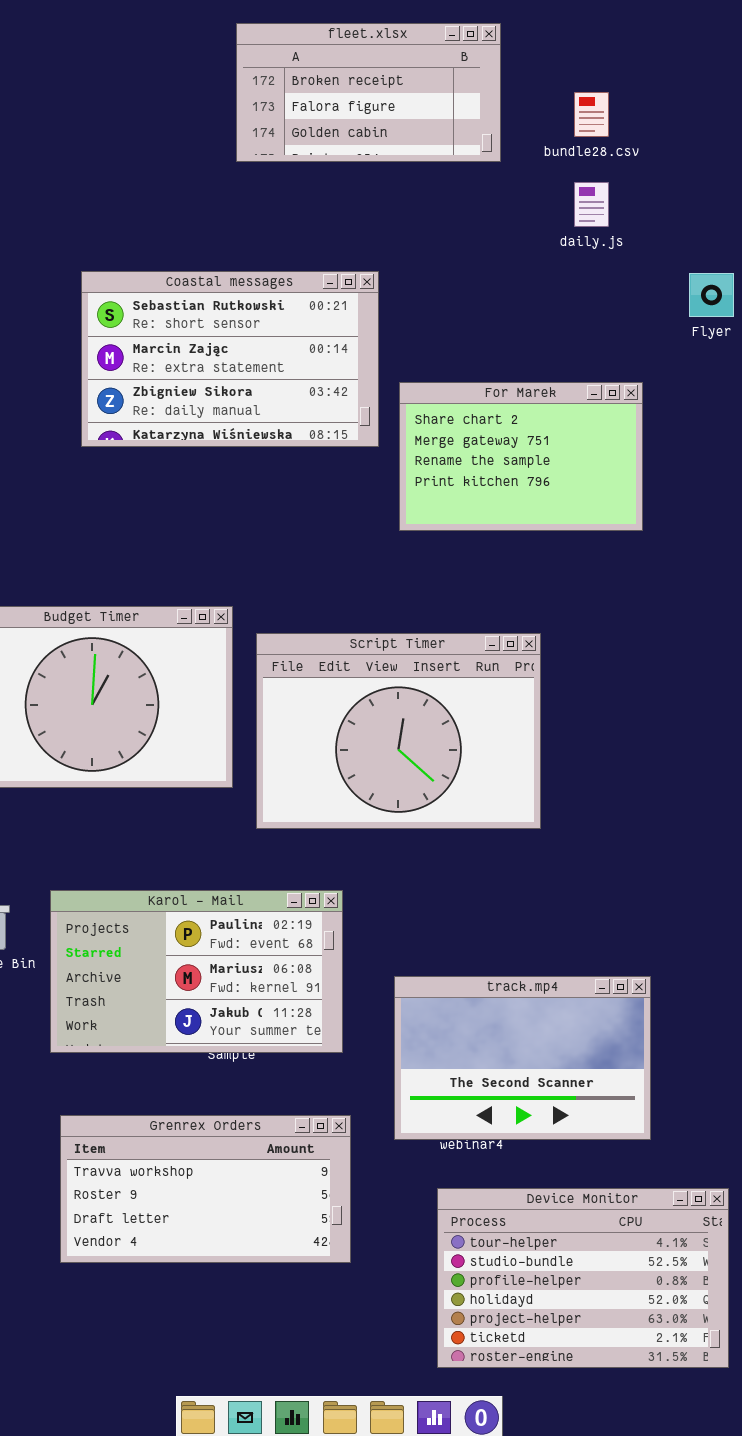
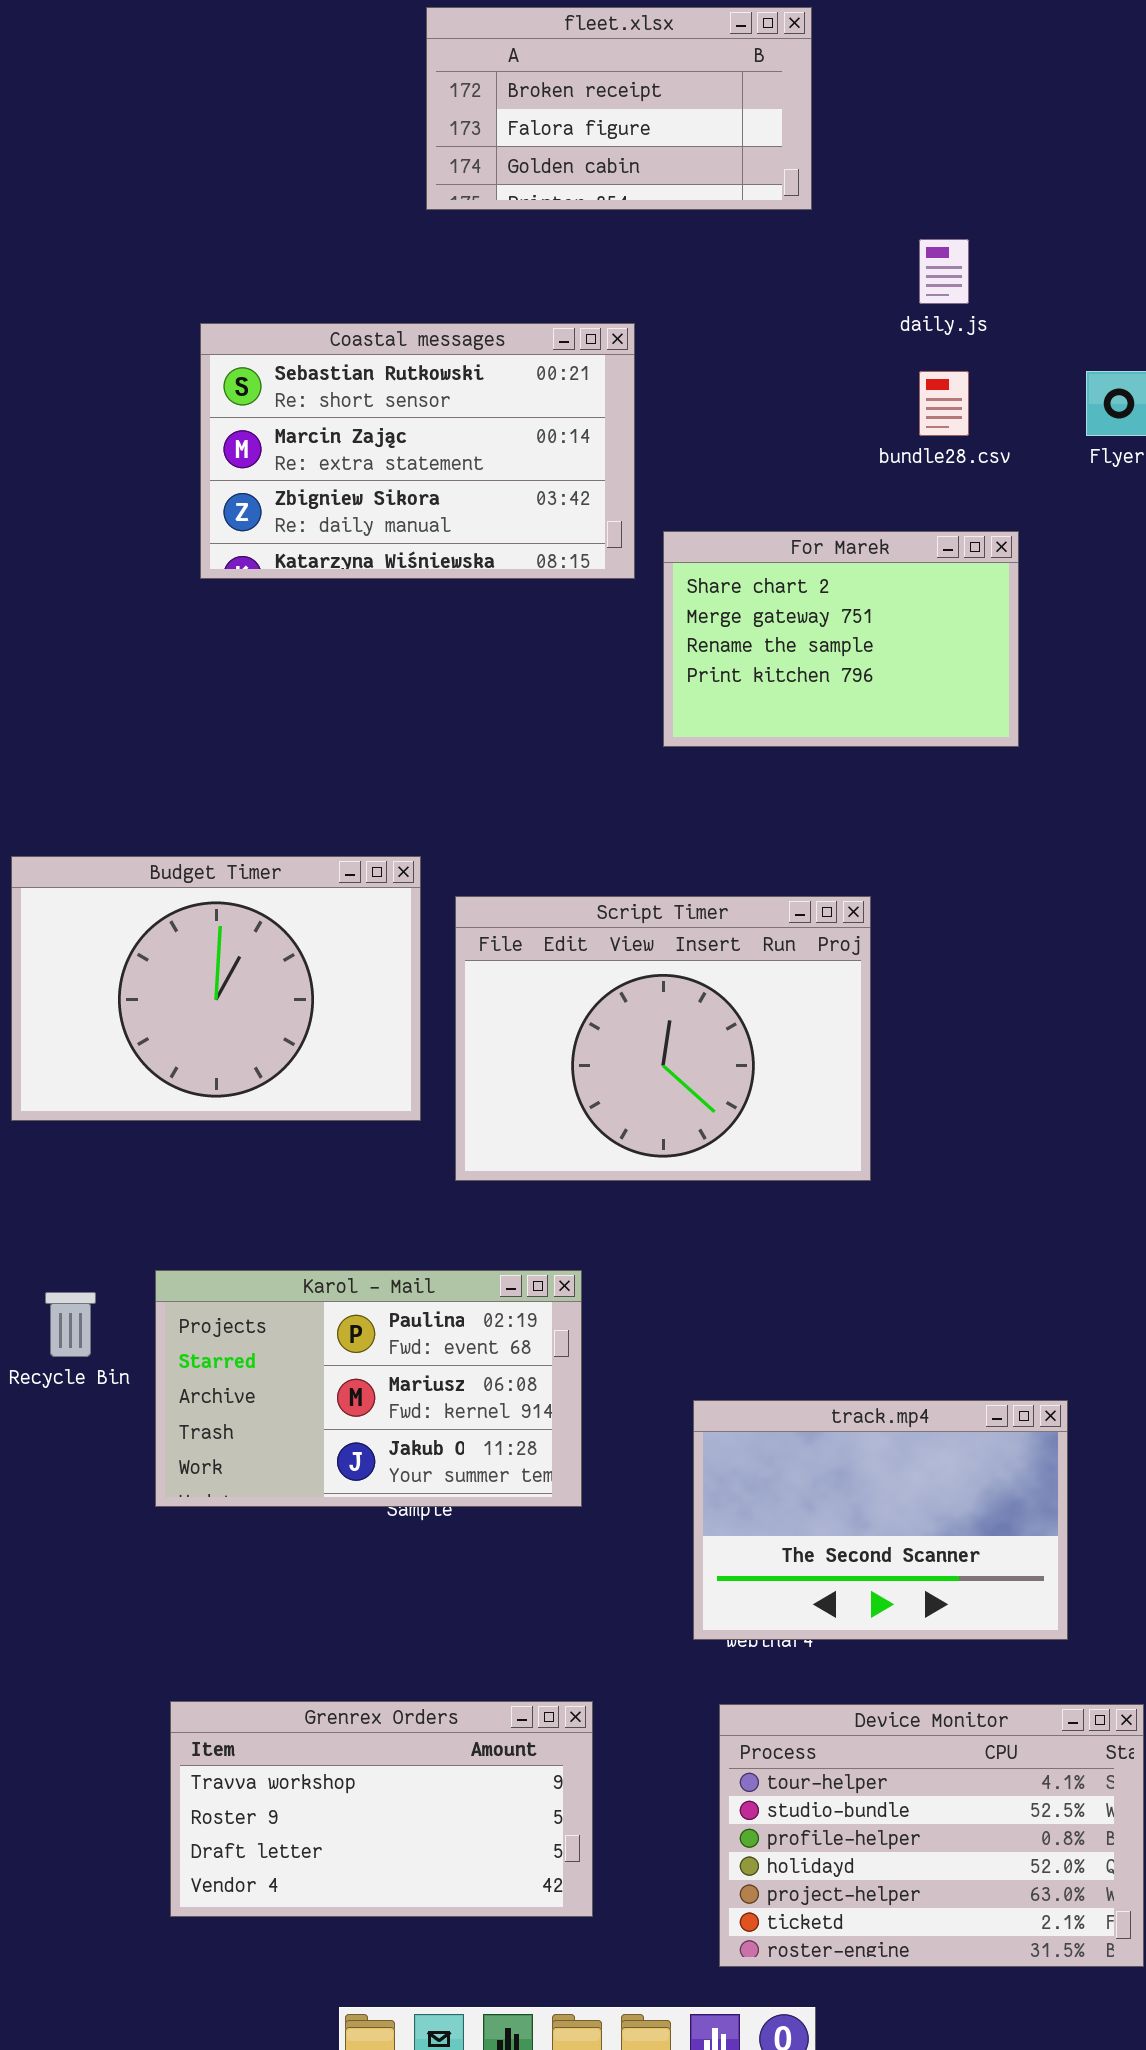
bundle28.csv: [574,92,609,137] -> [919,371,969,436], moved
Coastal messages: [81,271,379,447] -> [200,323,635,579], moved
track.mp4: [394,976,651,1140] -> [693,1400,1068,1640], moved
Grenrex Orders: [60,1115,351,1263] -> [170,1701,593,1917], moved

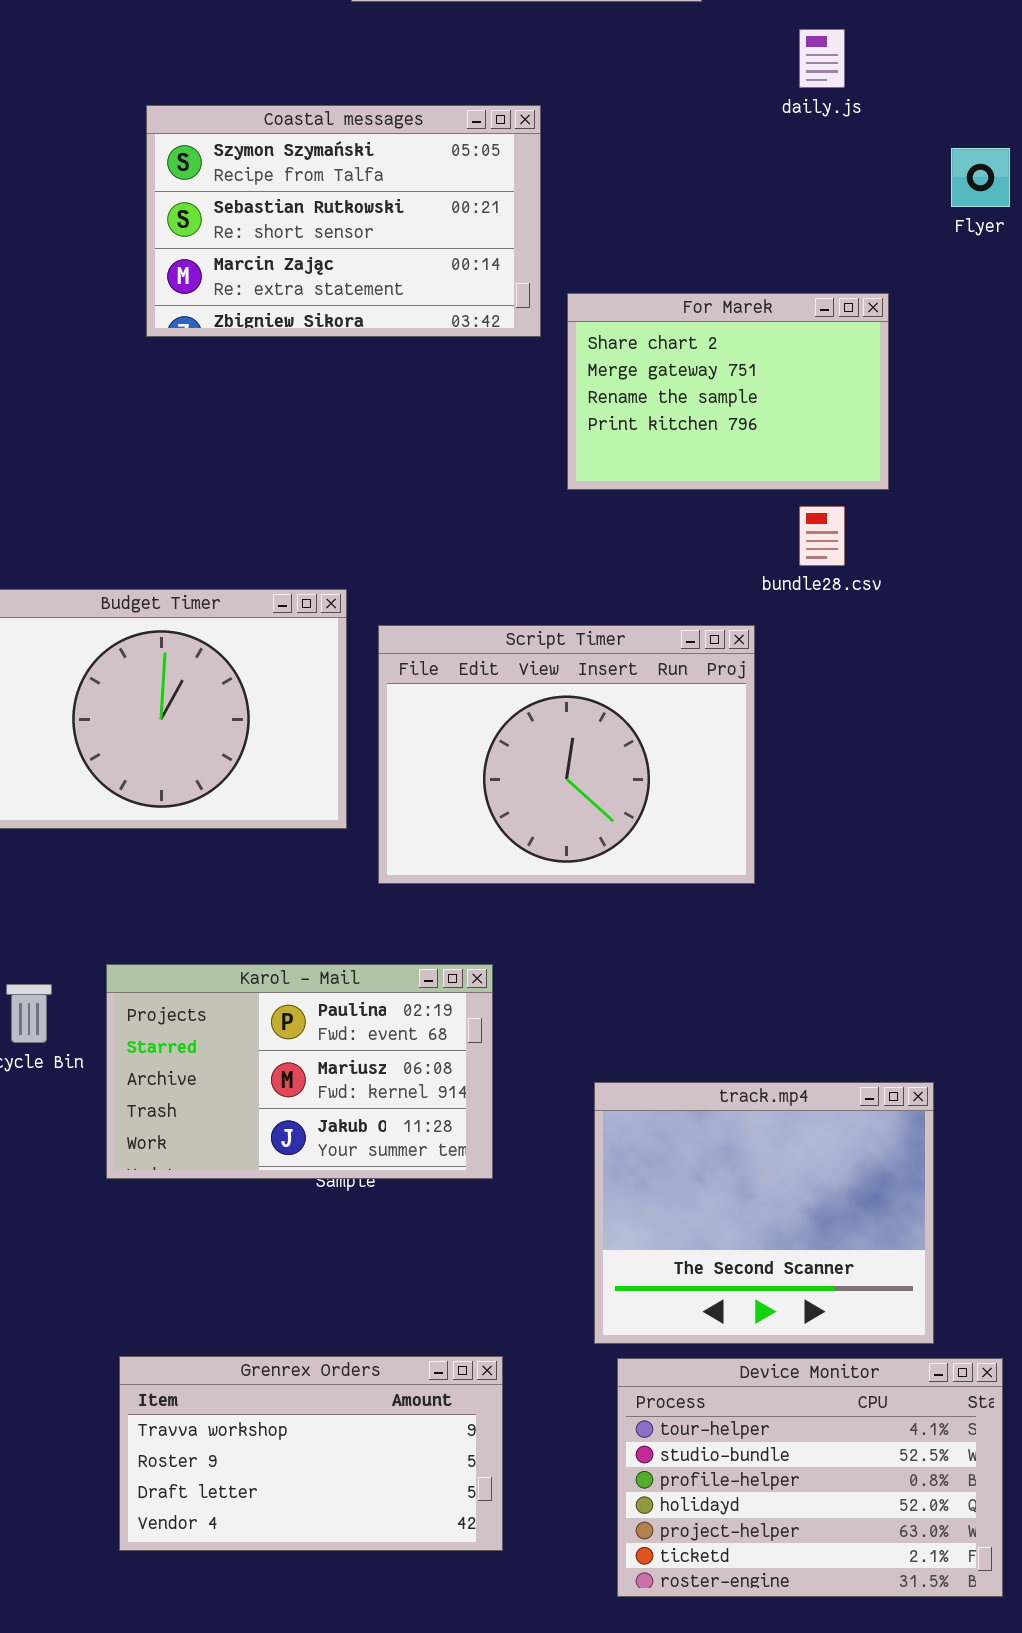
Coastal messages: [200,323,635,579] -> [146,105,541,337], scrolled up 1 row
bundle28.csv: [919,371,969,436] -> [799,506,845,566], moved
track.mp4: [693,1400,1068,1640] -> [594,1082,934,1344], resized

